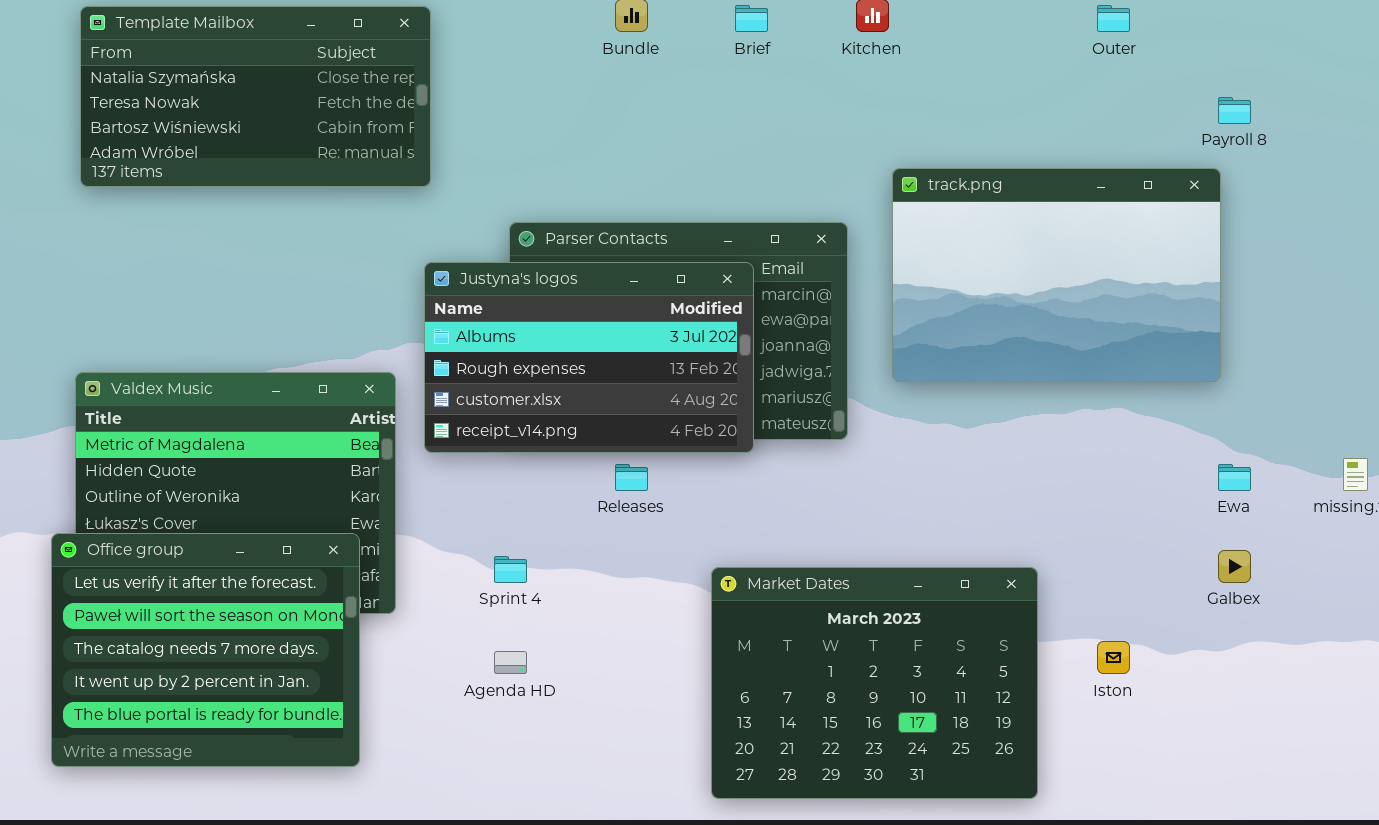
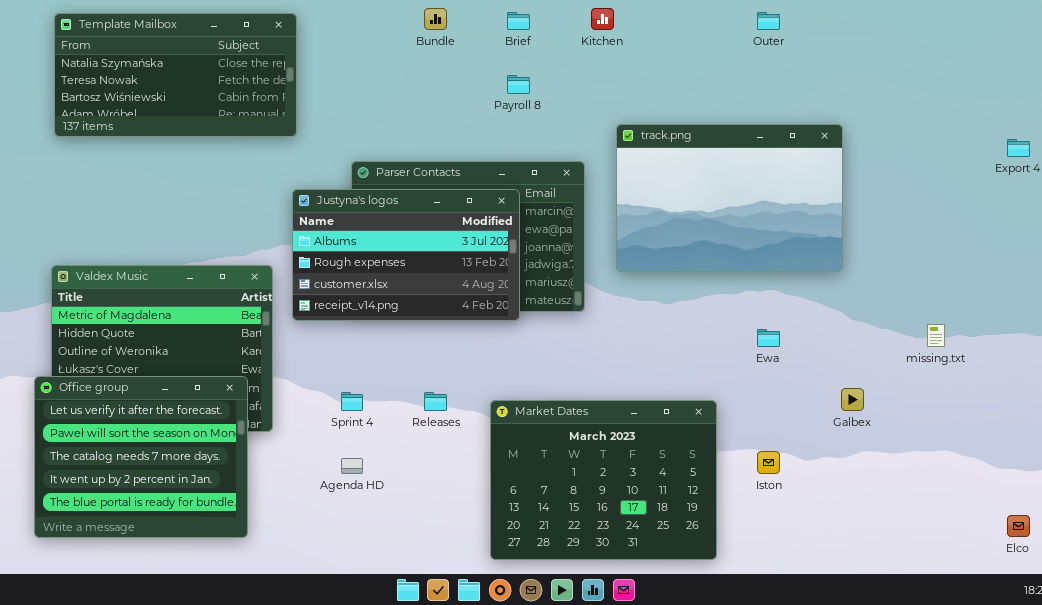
Payroll 8: [1218,97,1251,124] -> [507,75,530,94], moved
Releases: [615,464,648,491] -> [424,392,447,411], moved
Ewa: [1218,464,1251,491] -> [757,329,780,347], moved

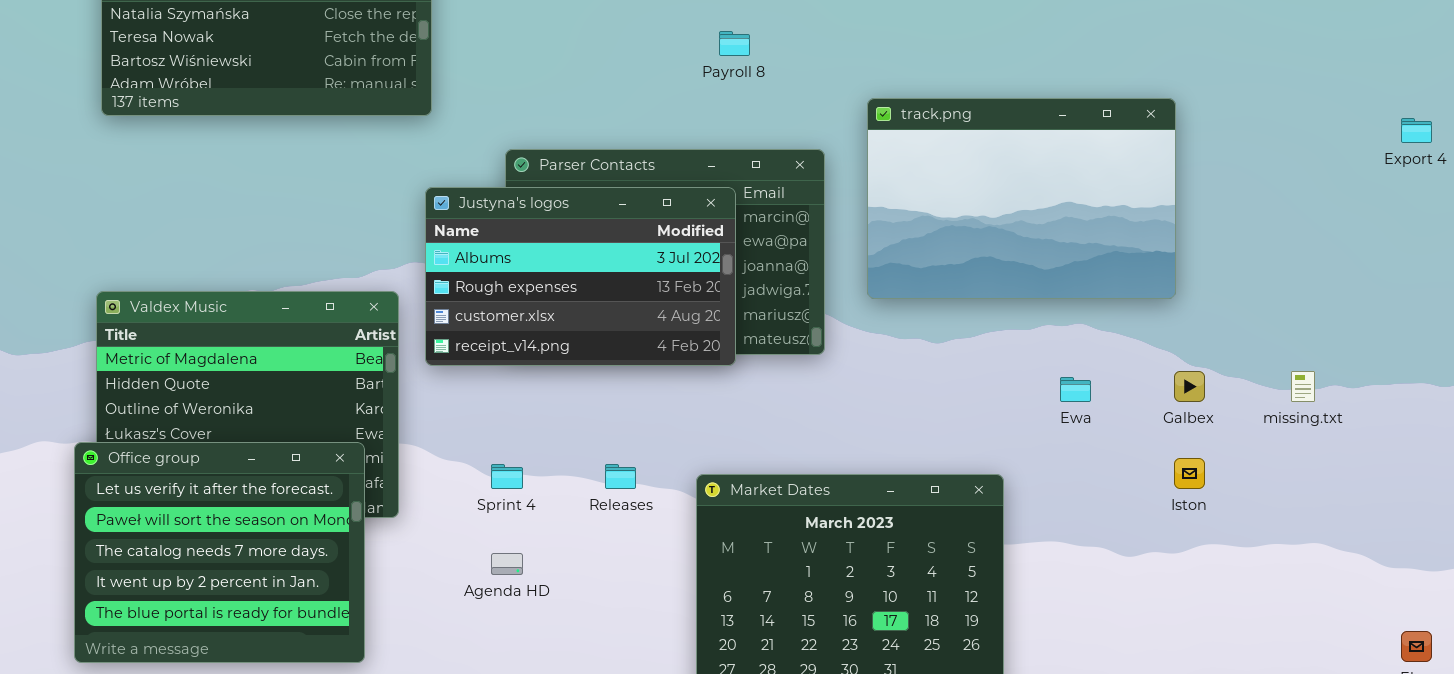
Galbex: [841,388,864,411] -> [1174,371,1205,402], moved
Iston: [757,451,780,474] -> [1174,458,1205,489], moved

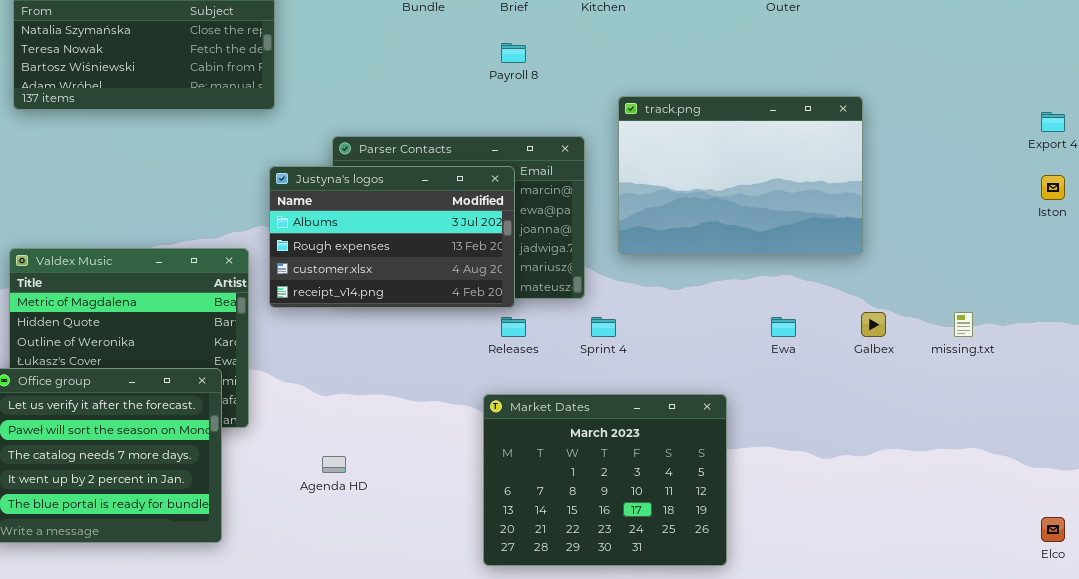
Iston: [1174,458,1205,489] -> [1041,175,1065,200], moved
Sprint 4: [491,464,523,489] -> [591,317,616,337], moved
Releases: [605,464,636,489] -> [501,317,526,337], moved

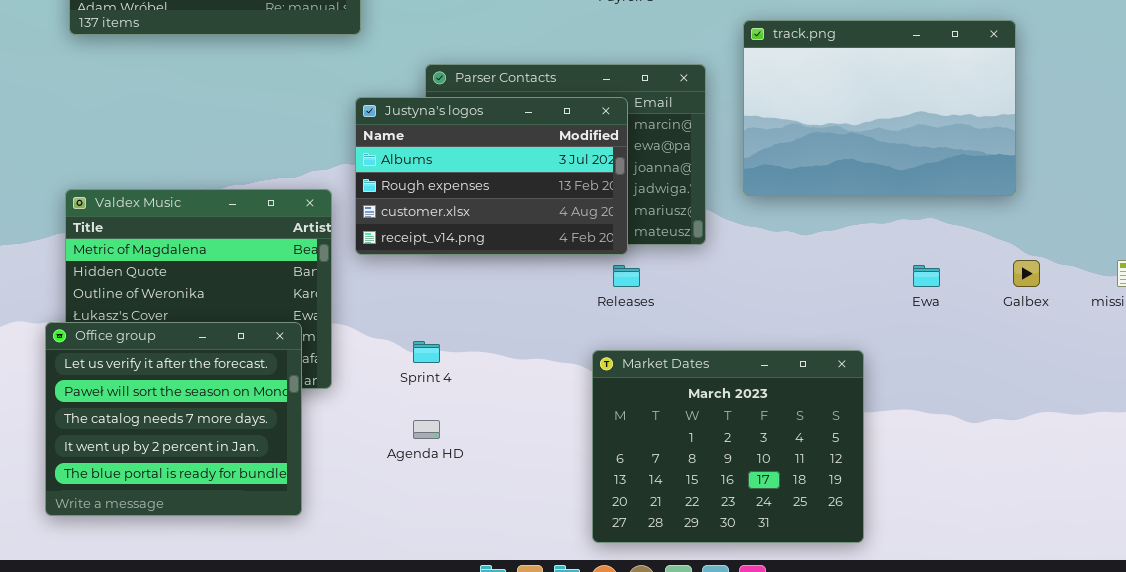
Sprint 4: [591,317,616,337] -> [413,341,440,363], moved

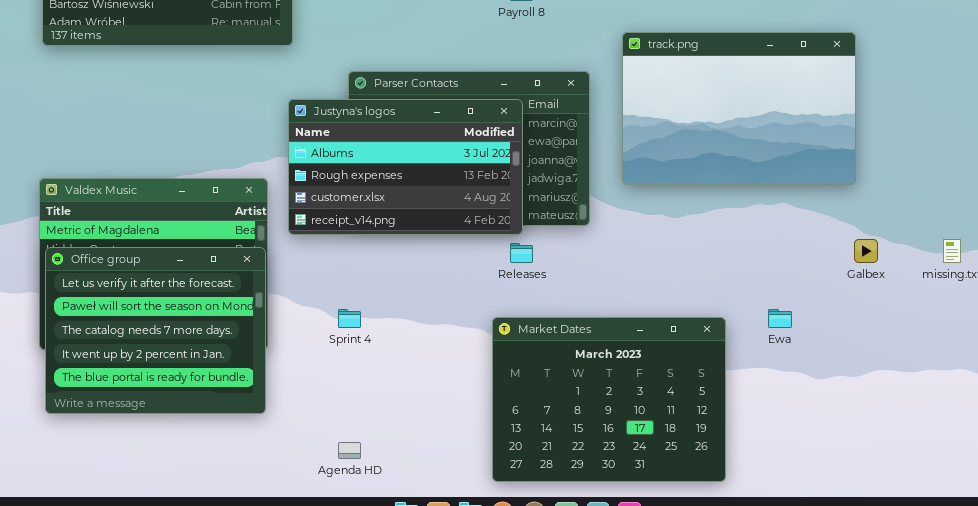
Ewa: [913,265,940,287] -> [768,309,792,328], moved
Office group: [45,322,302,516] -> [45,247,266,414], moved
Agenda HD: [413,420,440,439] -> [338,442,361,459], moved

